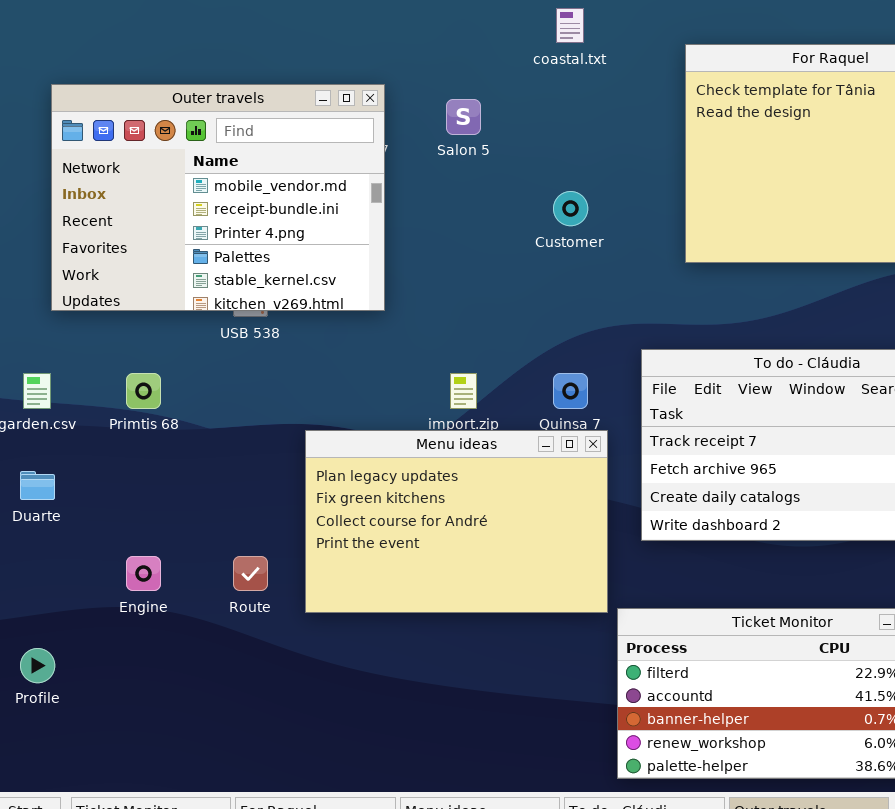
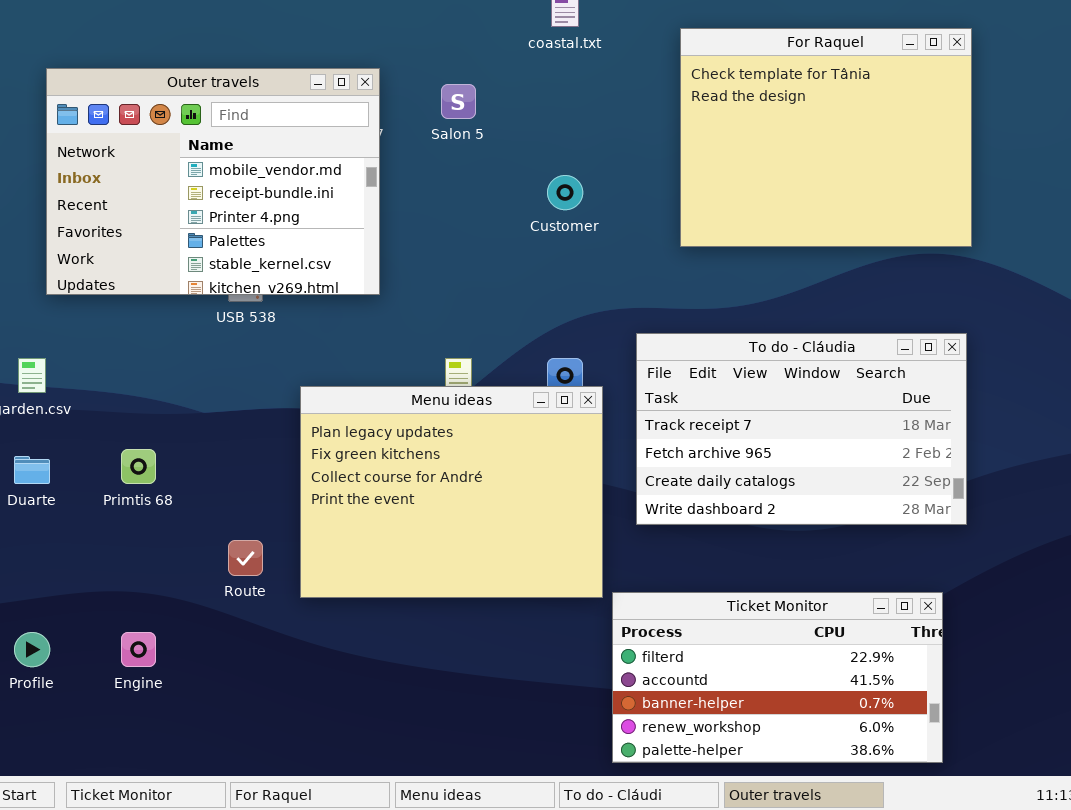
Primtis 68: [126,373,161,409] -> [121,449,156,484], moved
Menu ideas: [305,430,608,613] -> [300,386,603,598], resized
Engine: [126,556,161,591] -> [121,632,156,667], moved

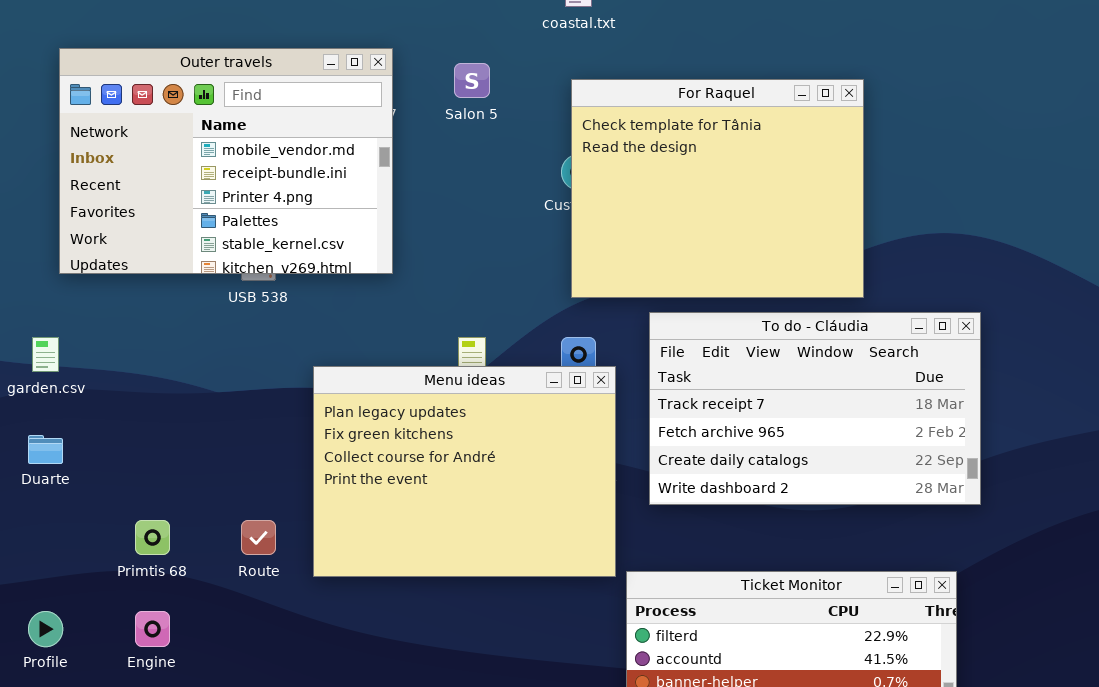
For Raquel: [680,28,972,247] -> [571,79,864,298], moved
Primtis 68: [121,449,156,484] -> [135,520,170,555], moved

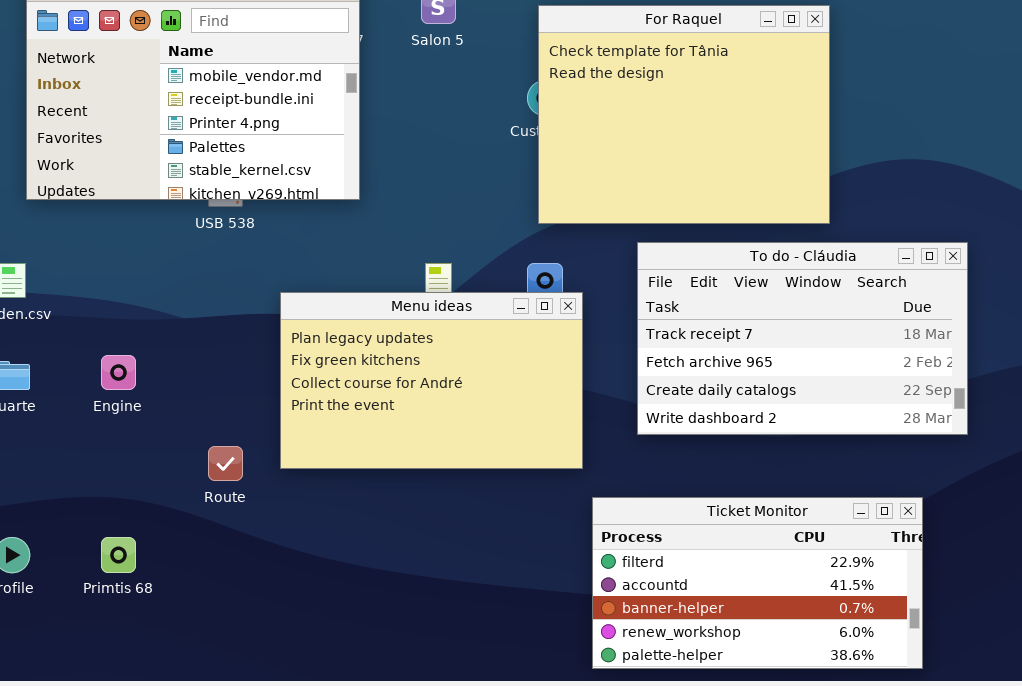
To do - Cláudia: [649,312,981,505] -> [637,242,968,435], moved
Menu ideas: [313,366,616,577] -> [280,292,583,469], resized
Primtis 68: [135,520,170,555] -> [101,537,136,573], moved
Engine: [135,611,170,647] -> [101,355,136,390], moved

